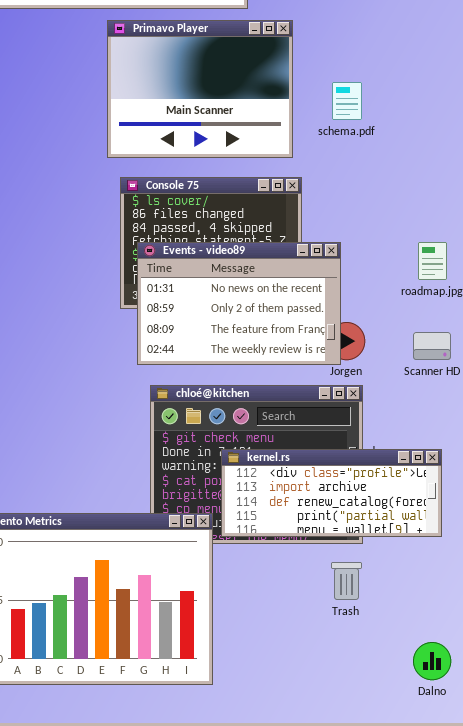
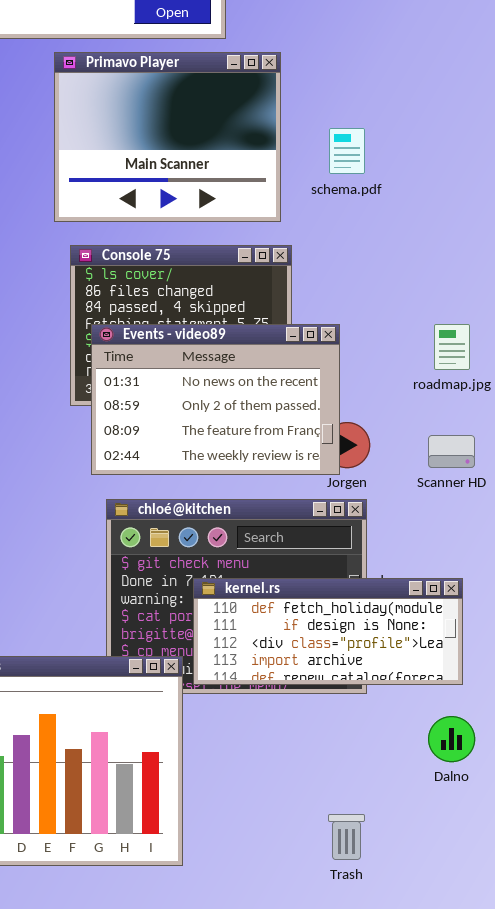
kernel.rs: [221,449,442,537] -> [193,578,463,685], scrolled up 2 rows
Trash: [331,562,362,600] -> [328,814,365,860], moved
Dalno: [413,642,451,680] -> [428,716,475,762], moved

